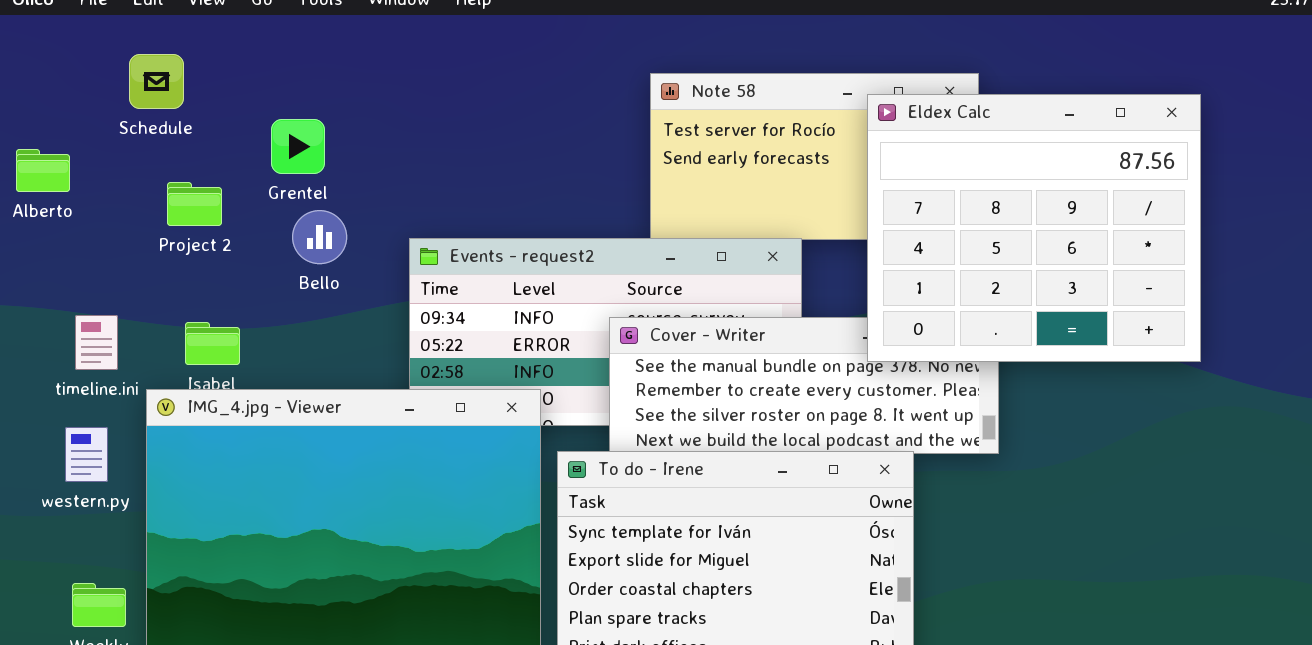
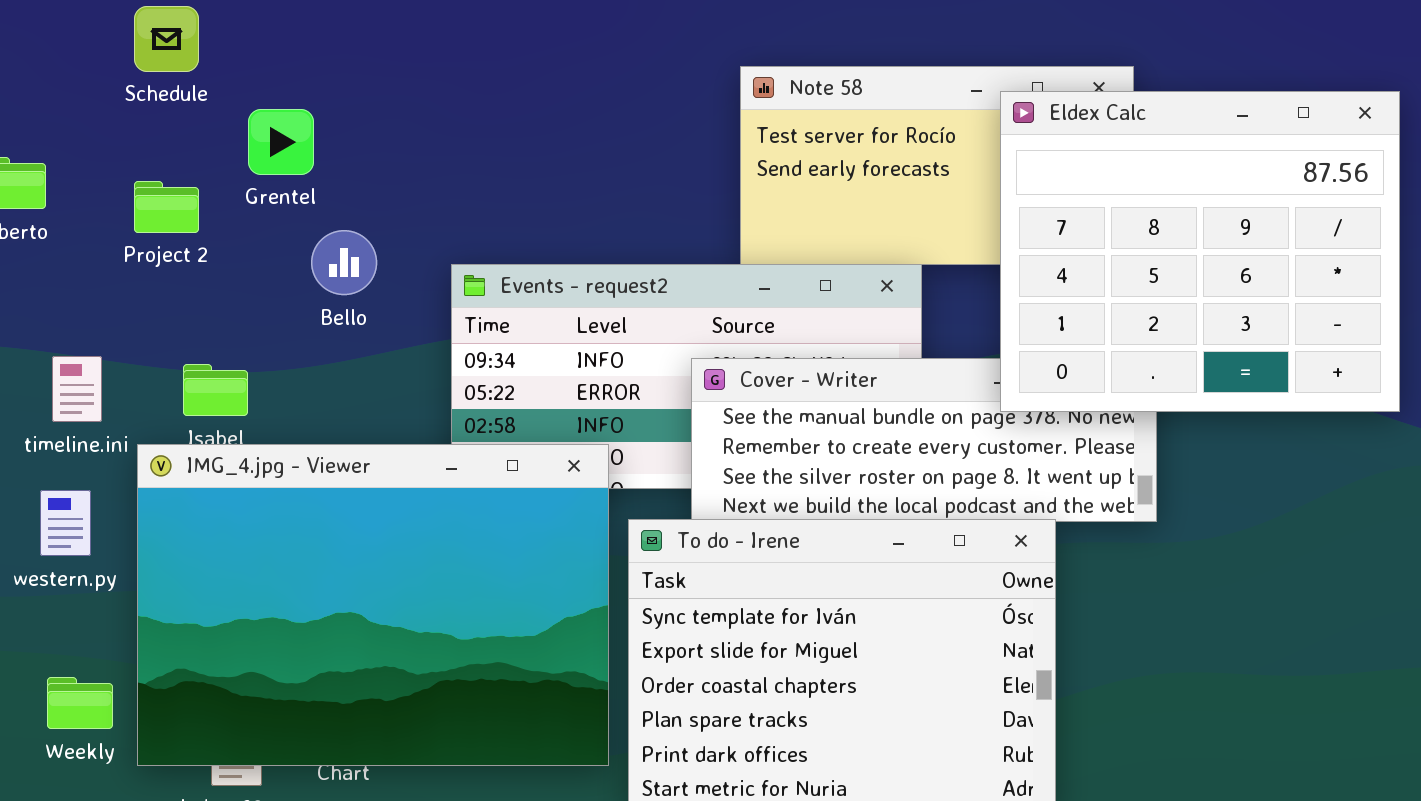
Schedule: [129,54,184,109] -> [134,6,199,72], moved
Grentel: [271,119,325,174] -> [248,109,314,175], moved
Project 2: [167,182,222,226] -> [134,181,199,233], moved

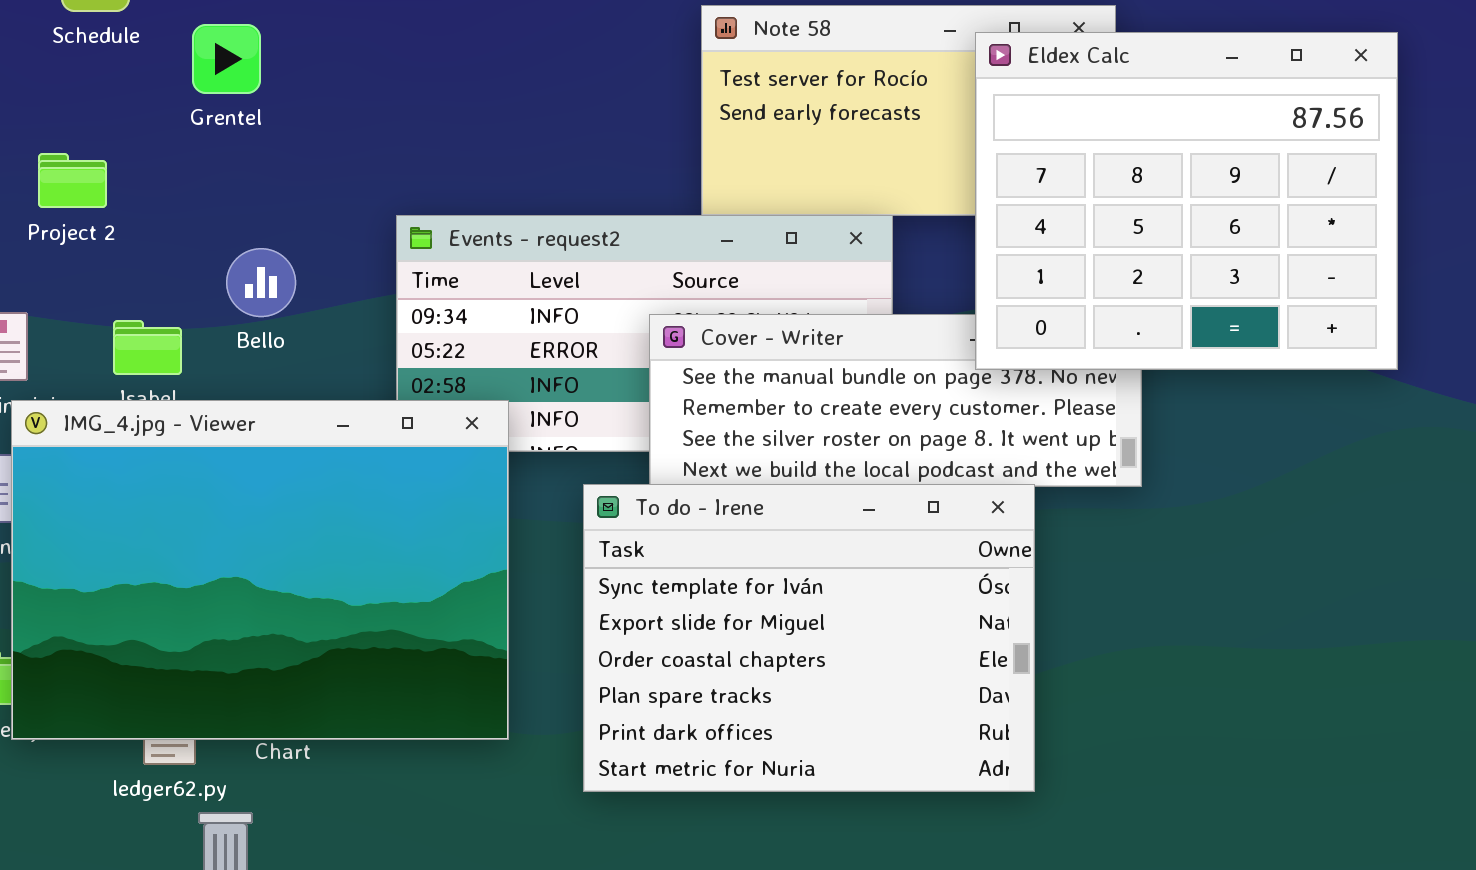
Grentel: [248,109,314,175] -> [192,24,261,94], moved
Project 2: [134,181,199,233] -> [38,153,107,208], moved
Bello: [311,230,377,295] -> [226,248,296,317], moved
IMG_4.jpg - Viewer: [137,444,609,766] -> [11,400,509,740], moved

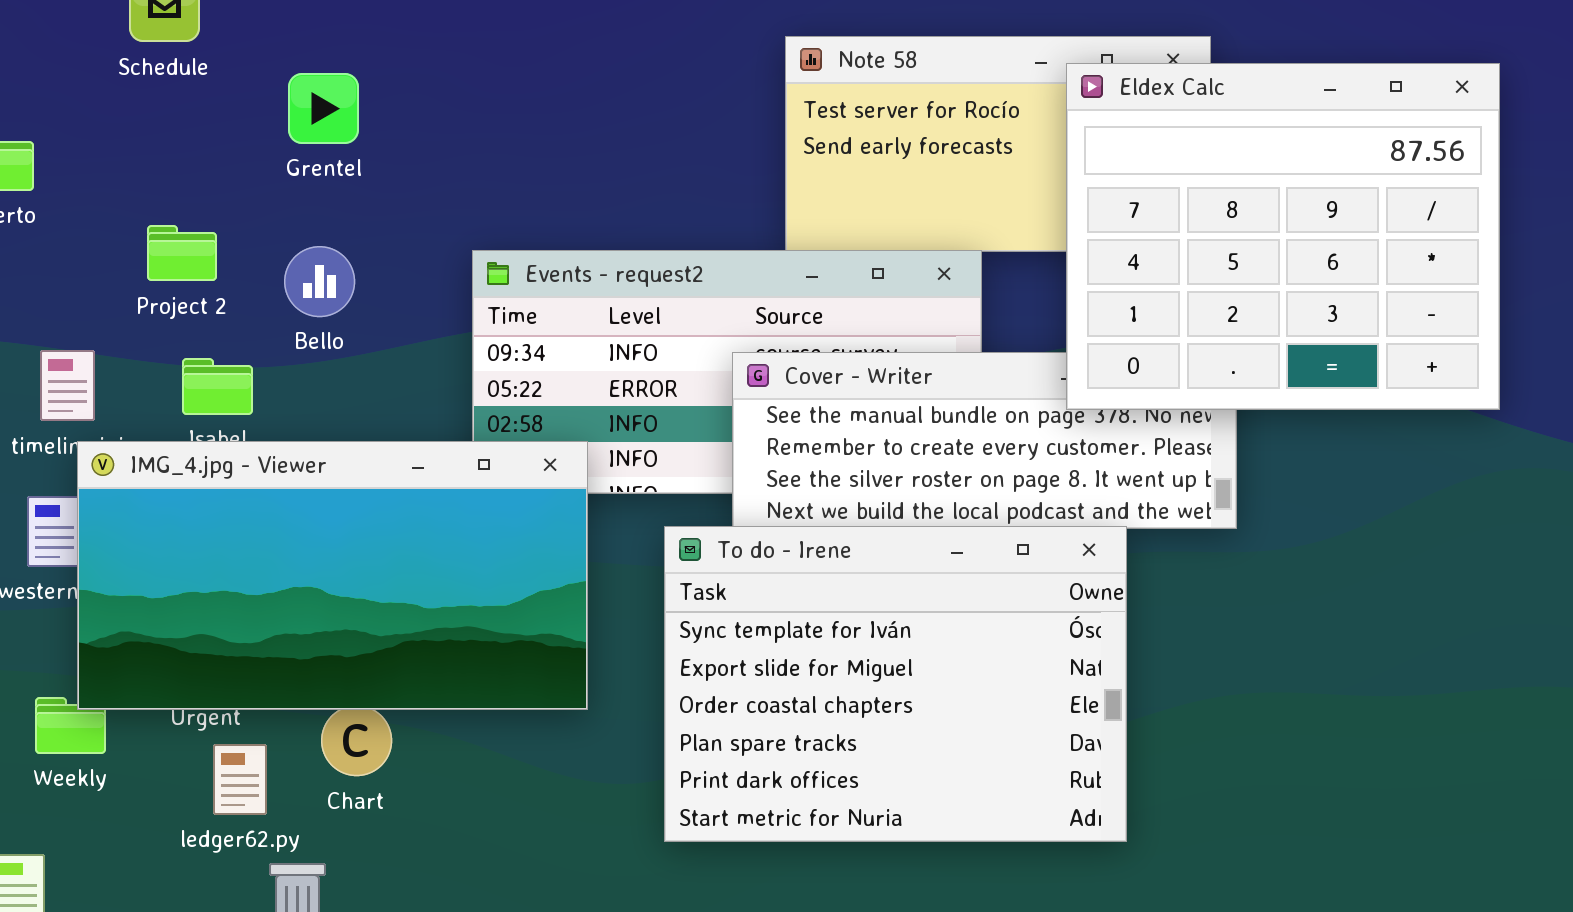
Grentel: [192,24,261,94] -> [288,73,359,144], moved
Project 2: [38,153,107,208] -> [147,225,217,281], moved
Bello: [226,248,296,317] -> [284,246,355,317], moved
IMG_4.jpg - Viewer: [11,400,509,740] -> [77,441,588,710], resized

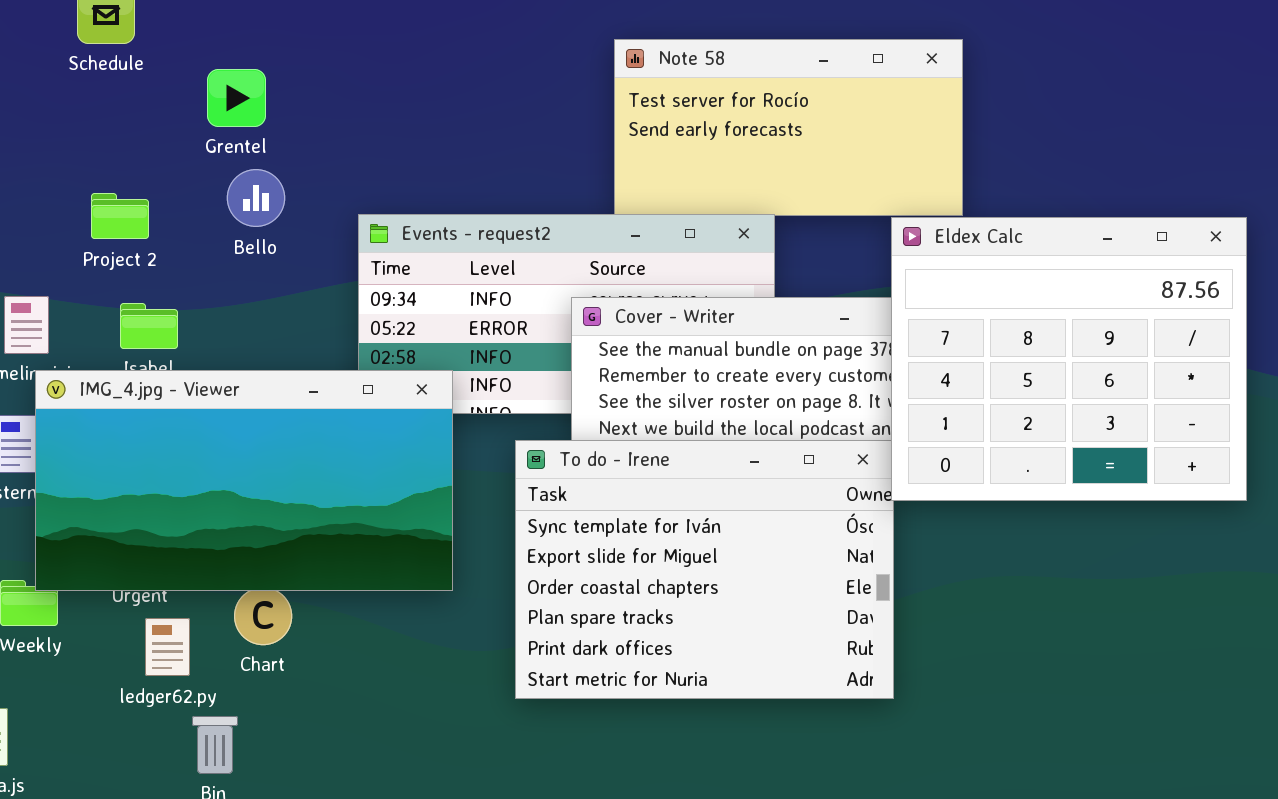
Eldex Calc: [1066,63,1500,410] -> [891,217,1247,501], moved
Bello: [284,246,355,317] -> [227,169,285,227], moved

